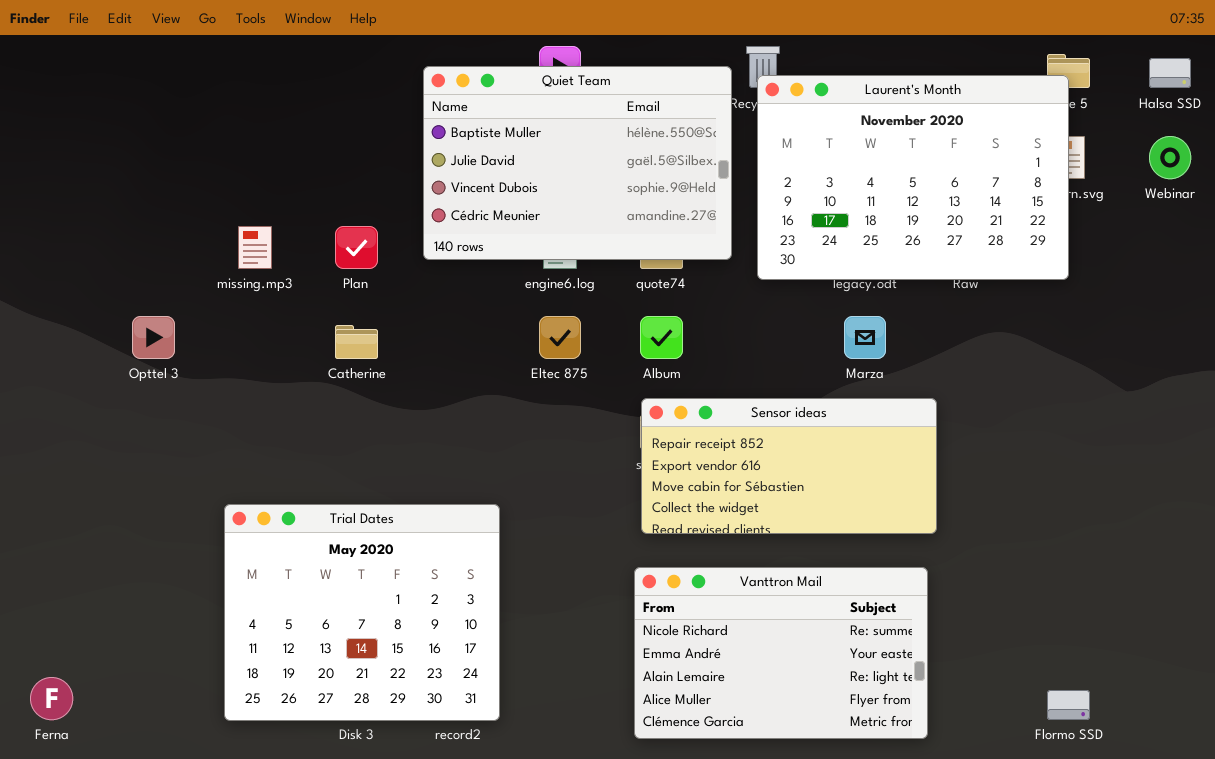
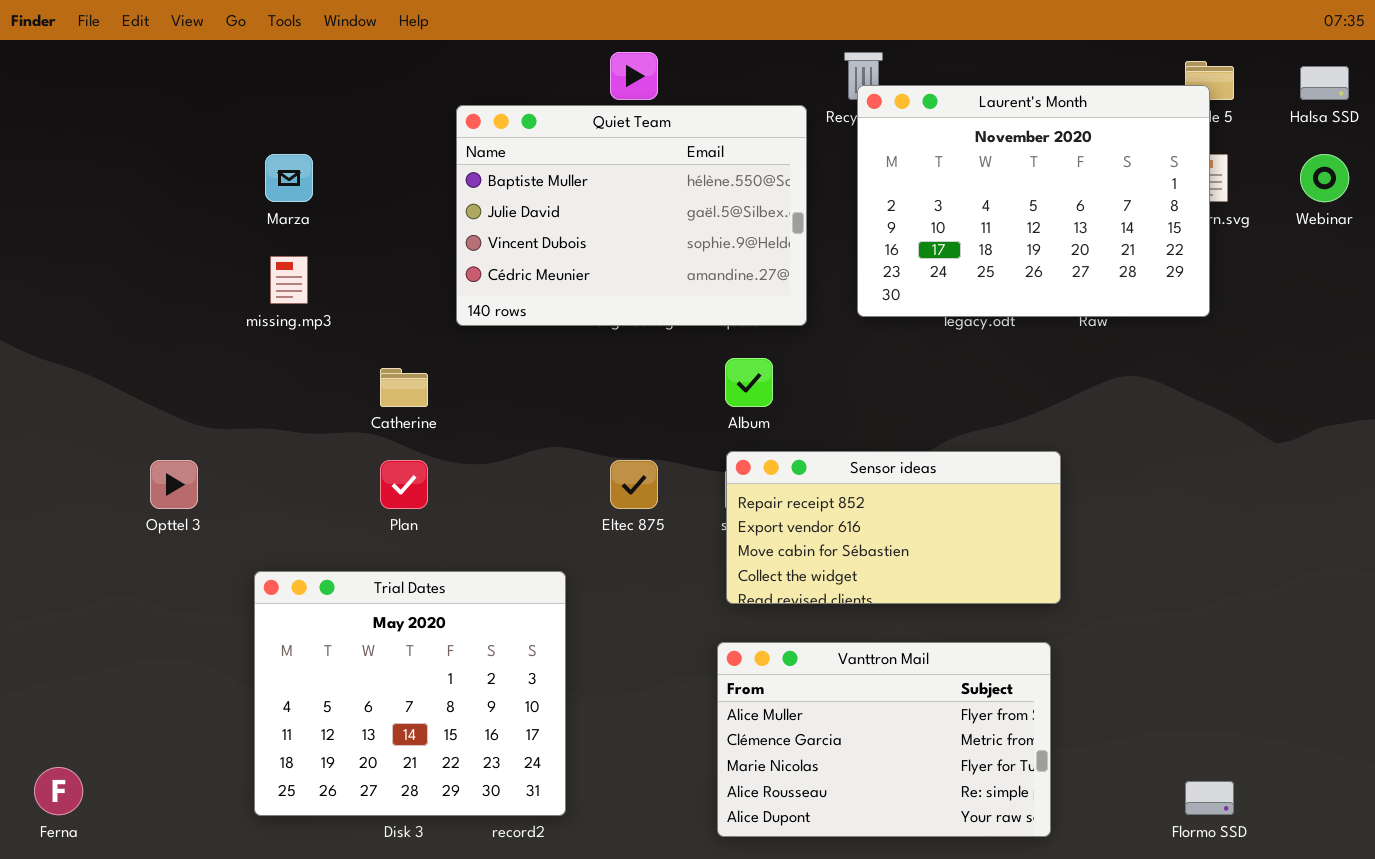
Quiet Team: [423,66,732,260] -> [456,105,807,326], moved
Plan: [335,226,378,269] -> [380,460,428,509], moved
Opttel 3: [132,316,175,359] -> [150,460,198,509], moved
Eltec 875: [539,316,581,359] -> [610,460,658,509], moved
Marza: [844,316,886,359] -> [265,154,313,202], moved
Vanttron Mail: [634,567,928,739] -> [717,642,1051,837], scrolled down 3 rows

